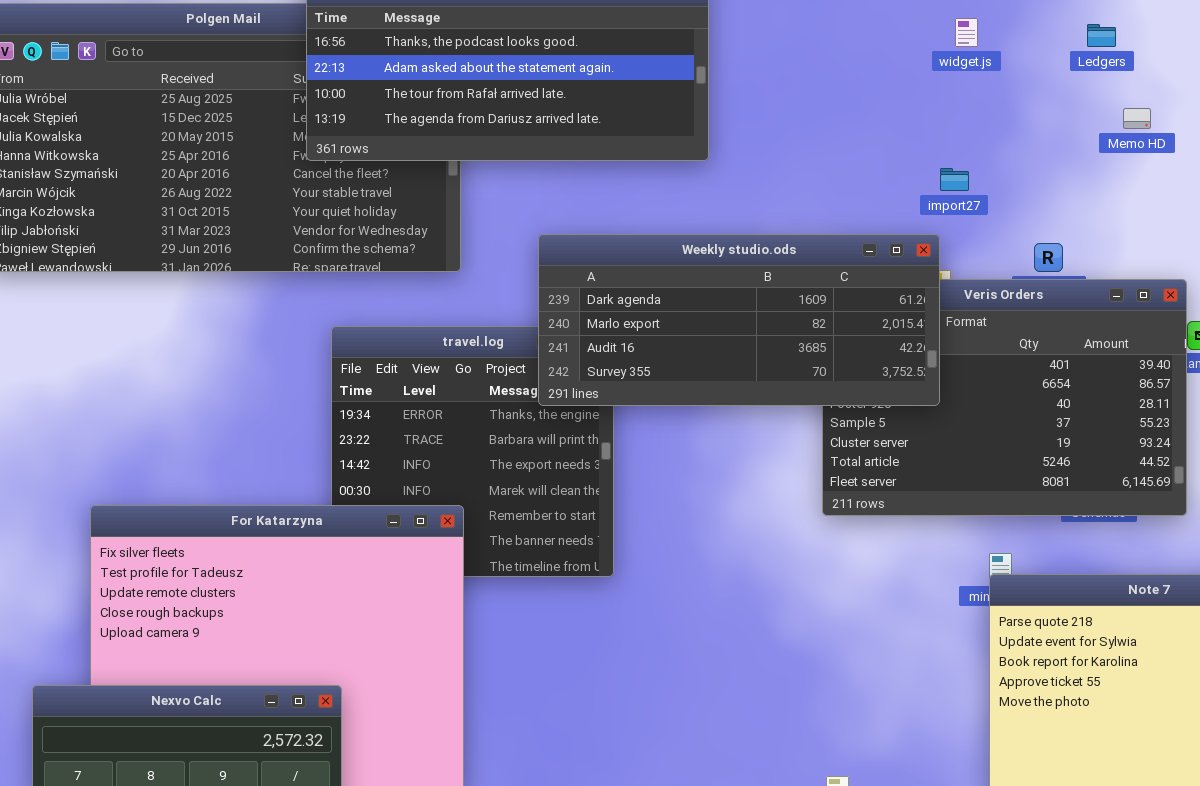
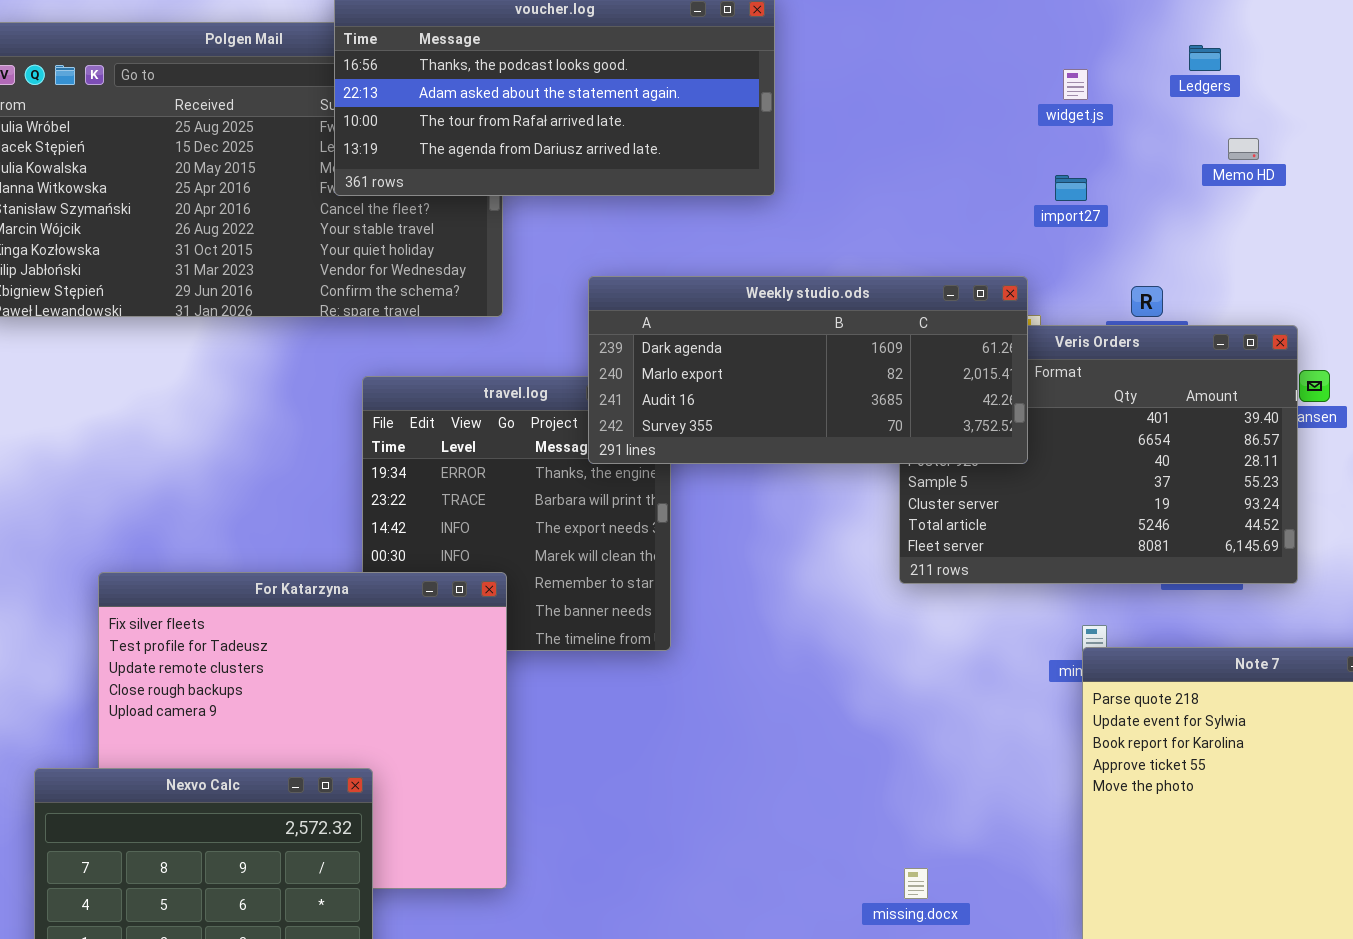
widget.js: [955,18,978,47] -> [1063,69,1088,100], moved
import27: [940,168,969,191] -> [1055,175,1087,201], moved

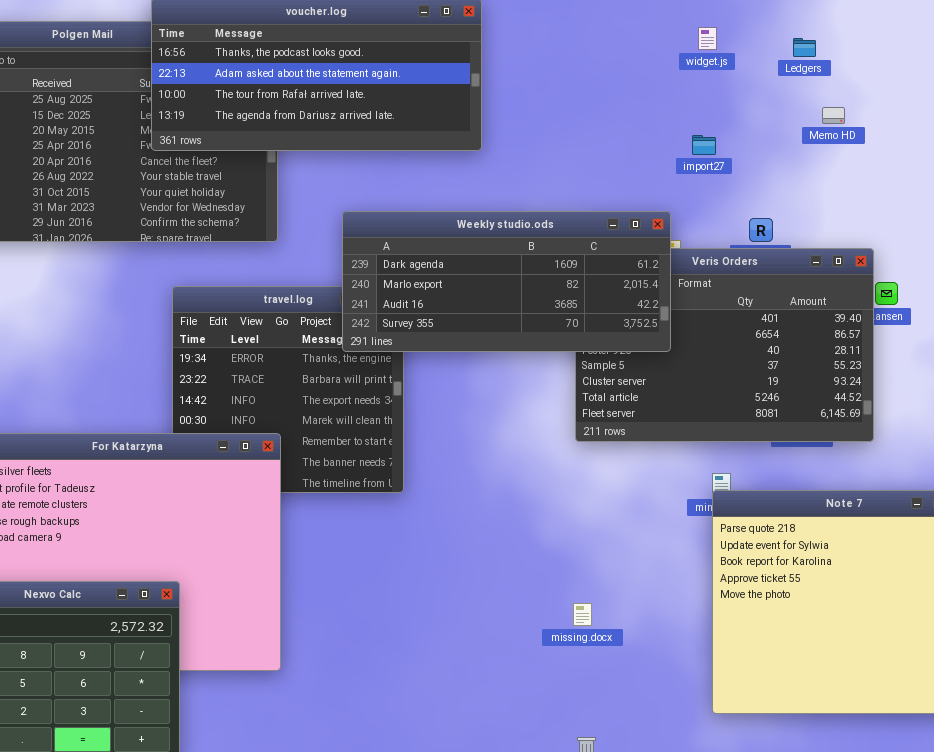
widget.js: [1063,69,1088,100] -> [698,27,717,50], moved
missing.docx: [904,868,928,899] -> [573,603,592,626], moved

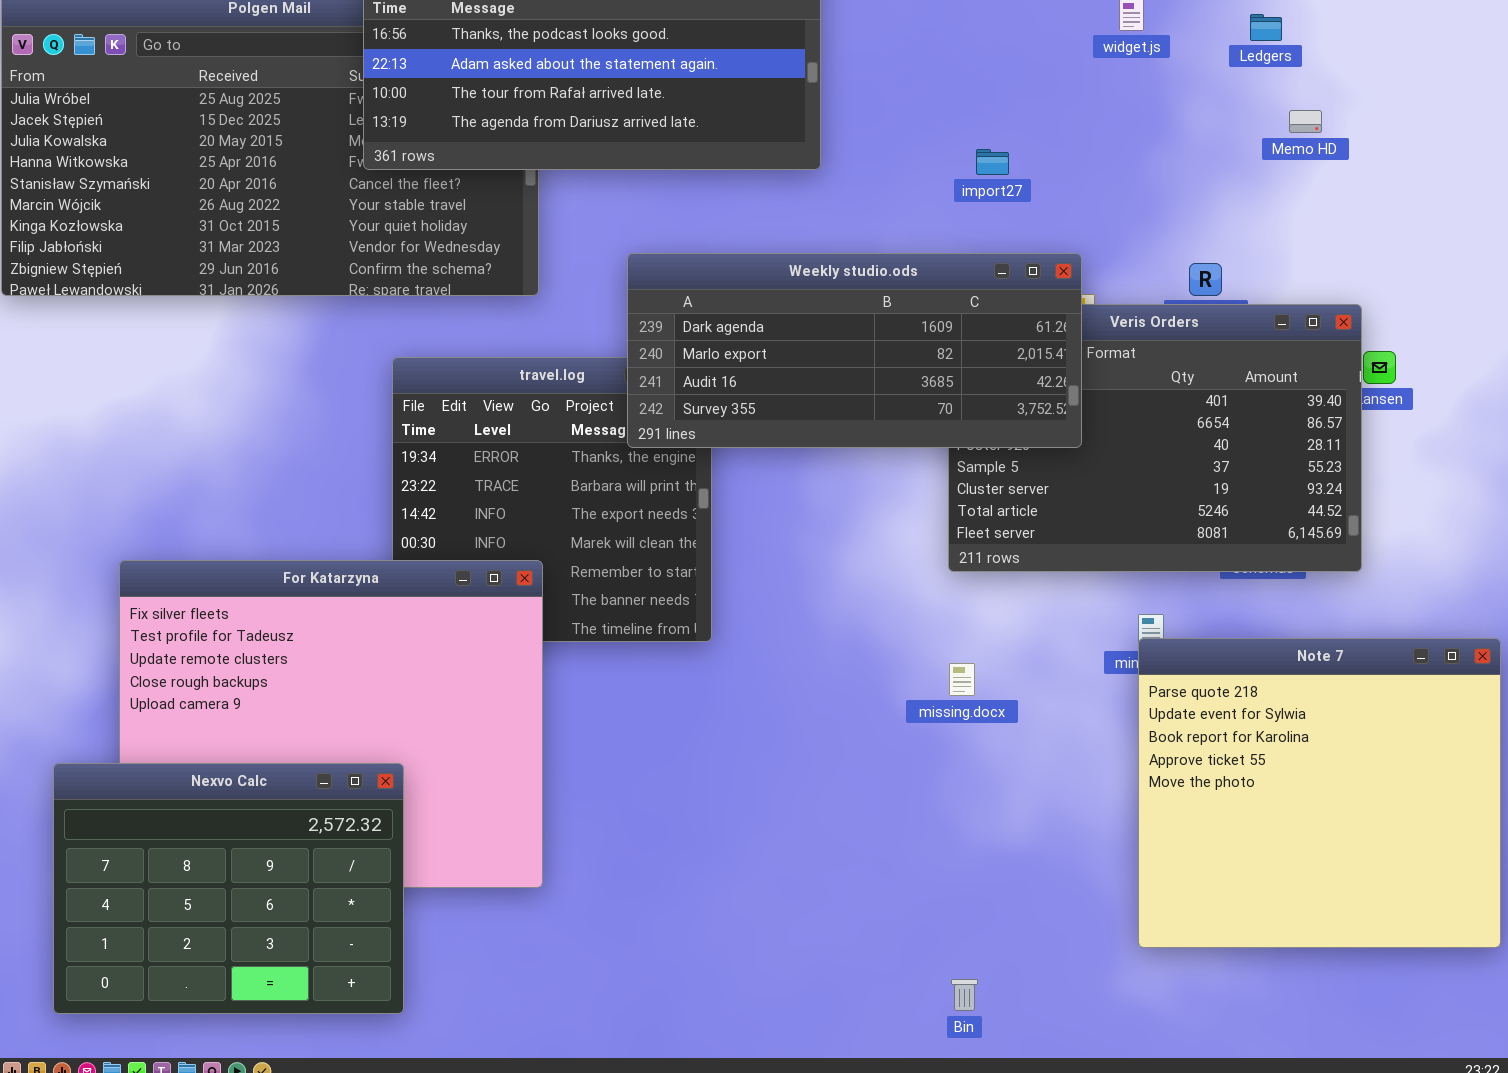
import27: [692,135,716,155] -> [976,149,1009,175], moved
missing.docx: [573,603,592,626] -> [949,663,975,696], moved

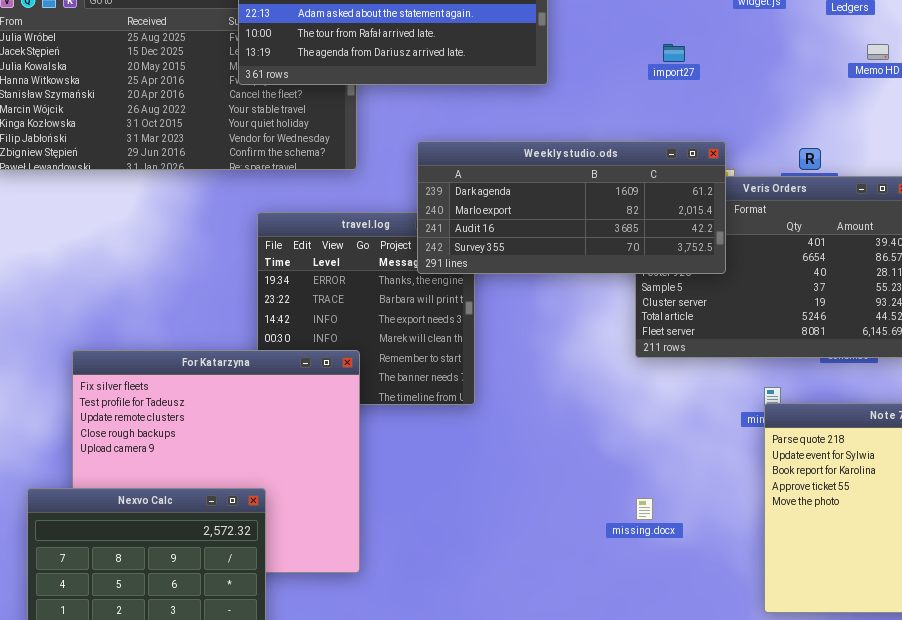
import27: [976,149,1009,175] -> [663,44,685,62], moved
missing.docx: [949,663,975,696] -> [636,498,653,520], moved

